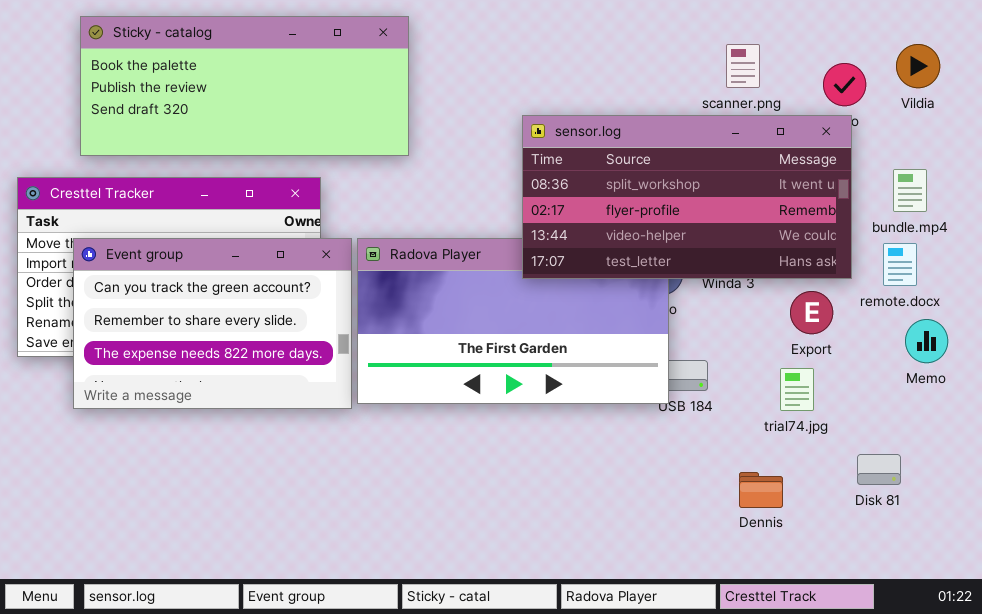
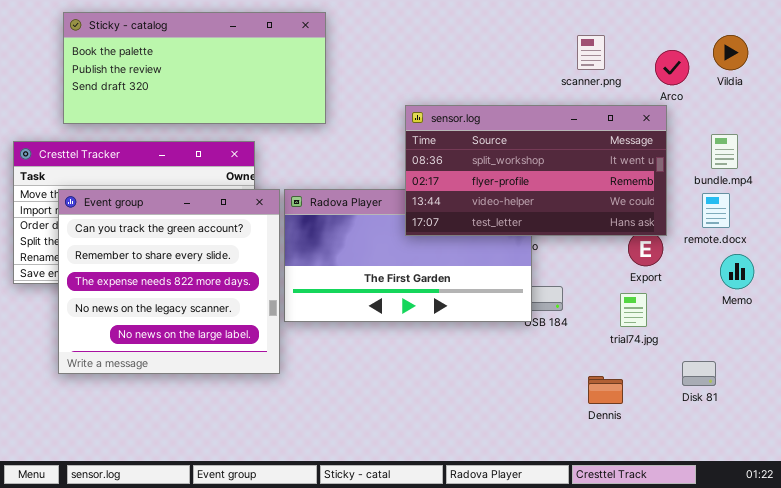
sensor.log: [522,115,852,279] -> [405,105,667,236], moved
Event group: [73,238,352,409] -> [58,189,280,374], resized

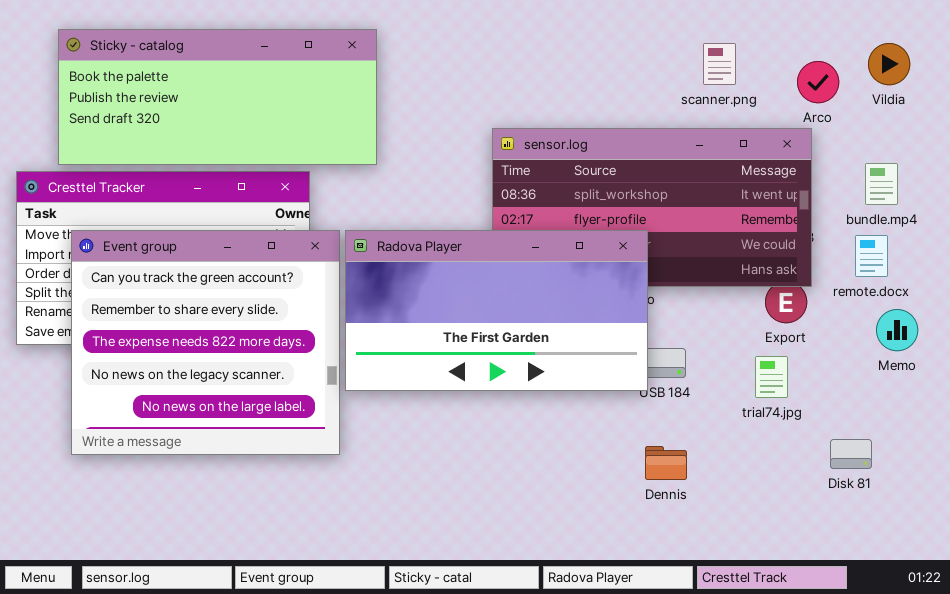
Sticky - catalog: [63,12,326,124] -> [58,29,377,165], moved
Radova Player: [284,189,532,322] -> [345,230,648,391], raised
Dennis: [588,376,623,404] -> [645,446,687,480], moved

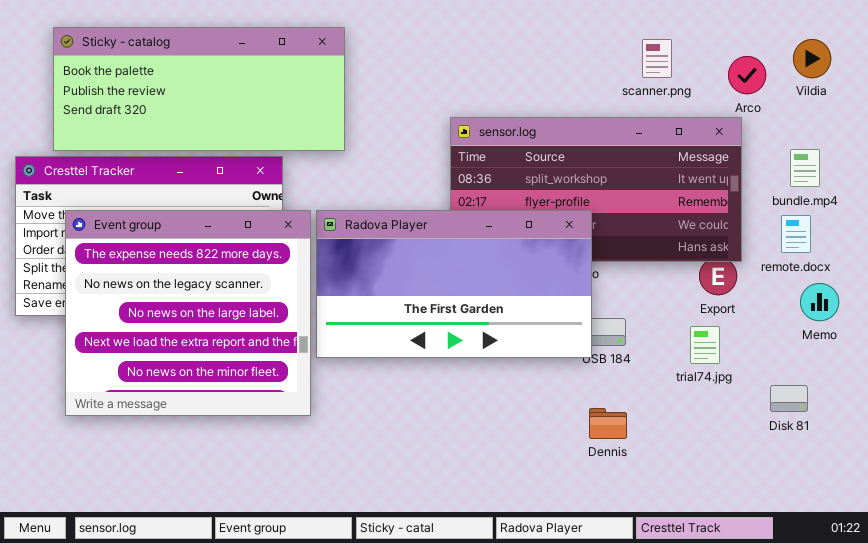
Event group: [71,230,340,455] -> [65,210,311,416], scrolled down 2 rows
Disk 81: [830,439,872,469] -> [770,385,808,412], moved

